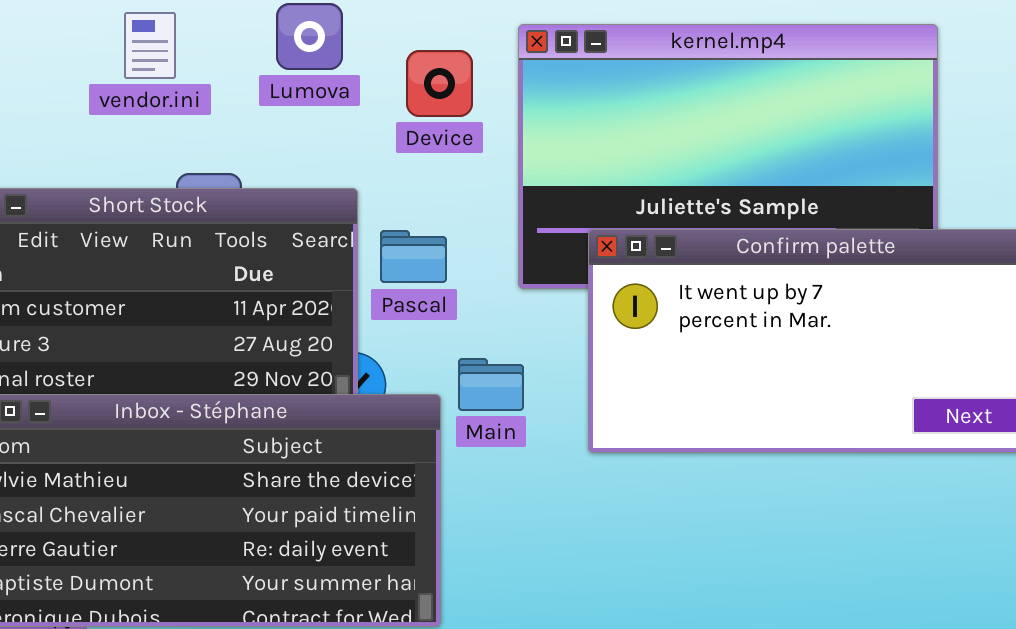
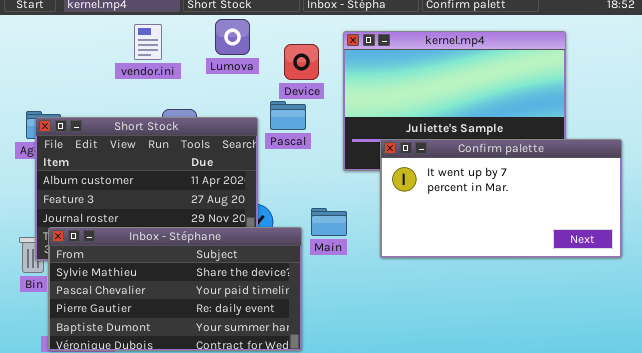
Pascal: [380,230,447,283] -> [270,101,306,130], moved

